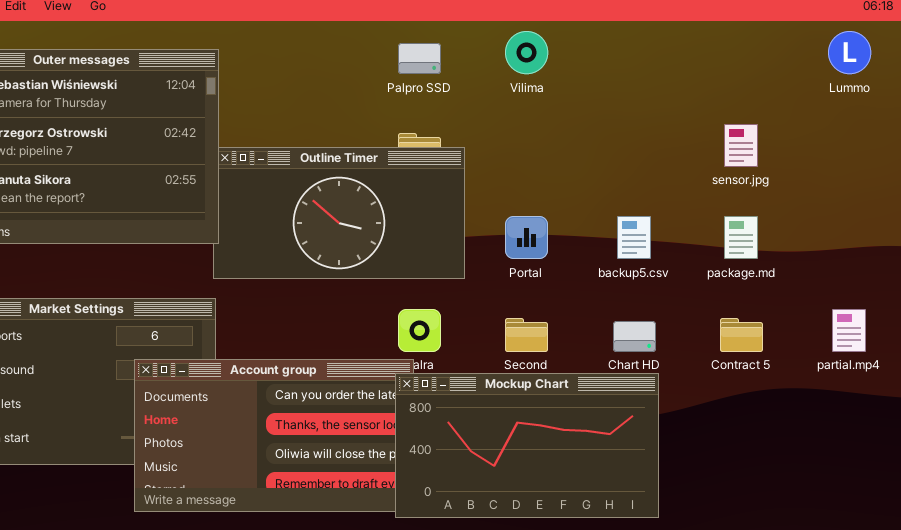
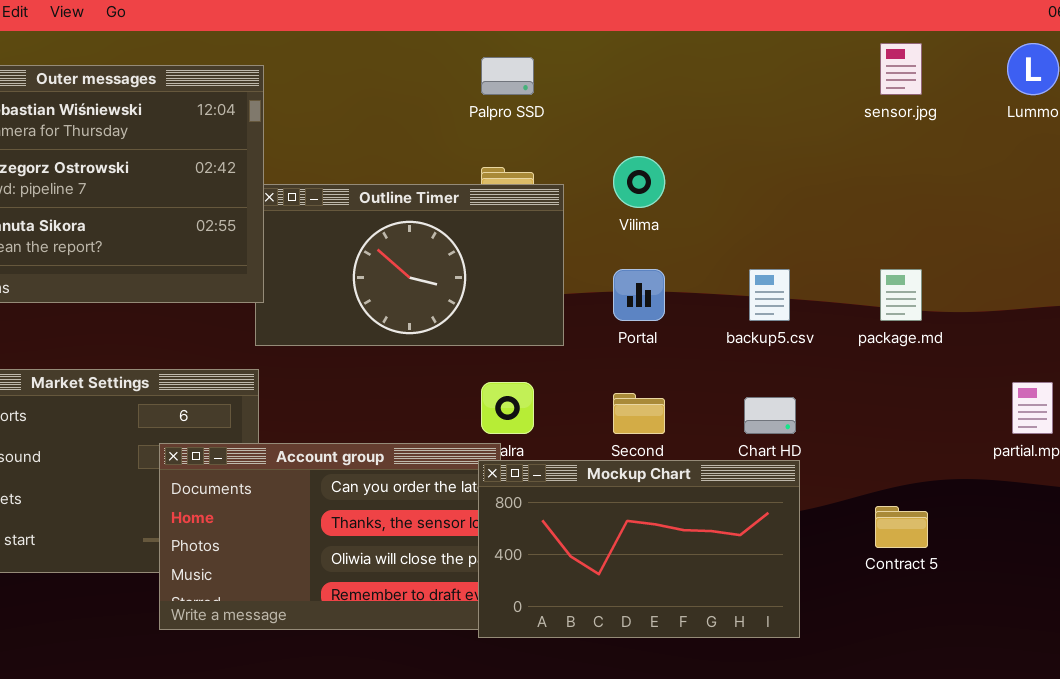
Vilima: [505,31,548,74] -> [613,156,665,208], moved
sensor.jpg: [724,124,758,167] -> [880,43,922,95], moved
Contract 5: [720,318,763,352] -> [875,506,928,548], moved

